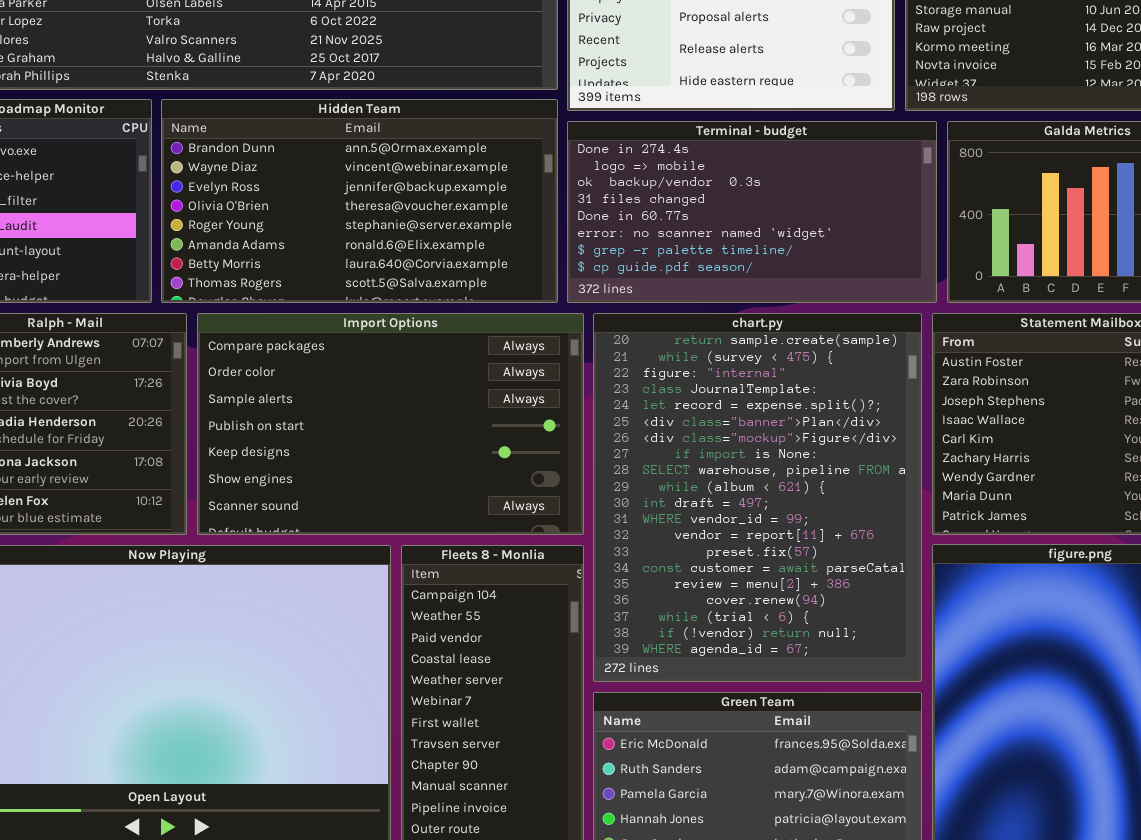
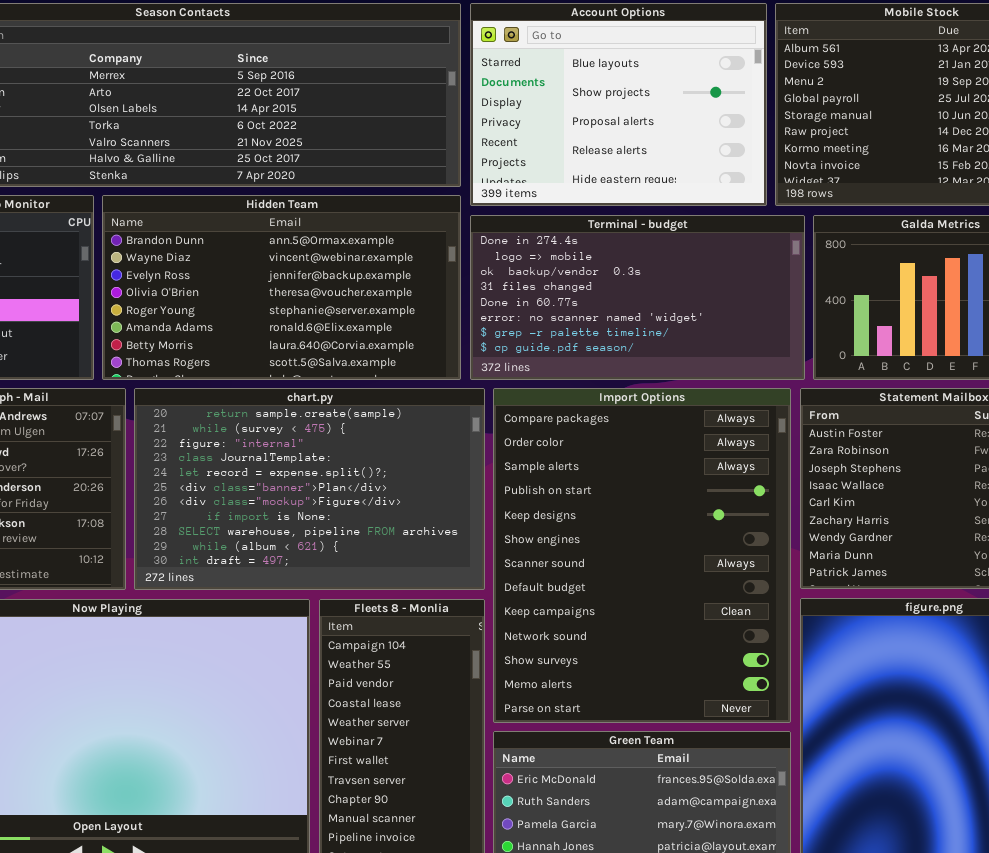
Import Options: [197,313,584,535] -> [493,388,791,723], moved, resized
chart.py: [593,313,922,682] -> [134,388,485,590], moved, resized

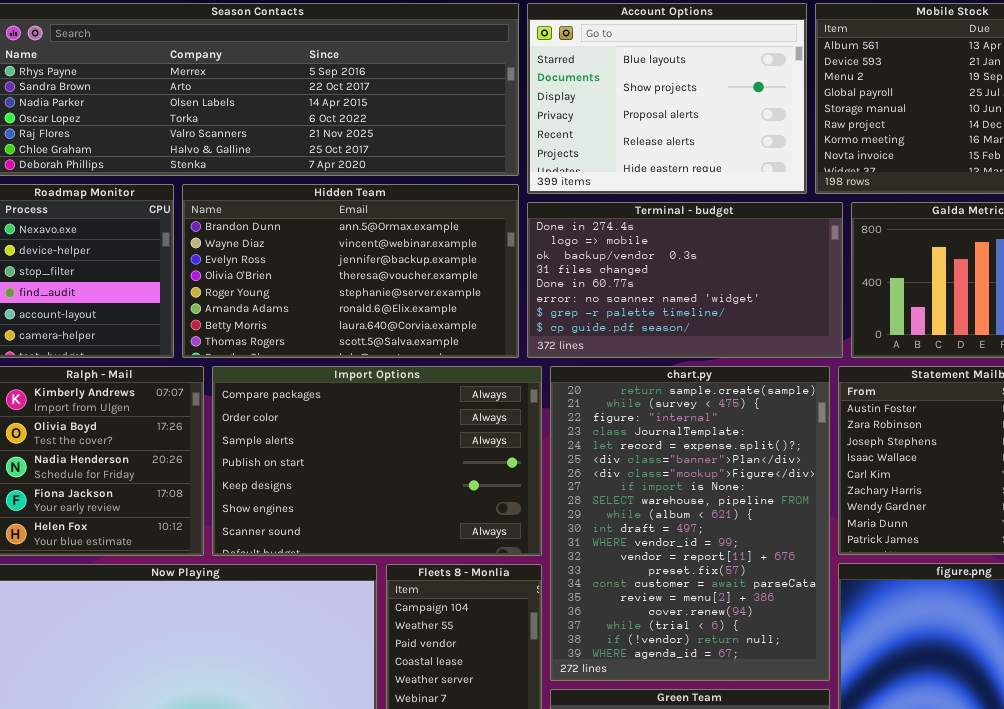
chart.py: [134,388,485,590] -> [550,366,830,681], moved, resized
Import Options: [493,388,791,723] -> [212,366,542,556], moved, resized

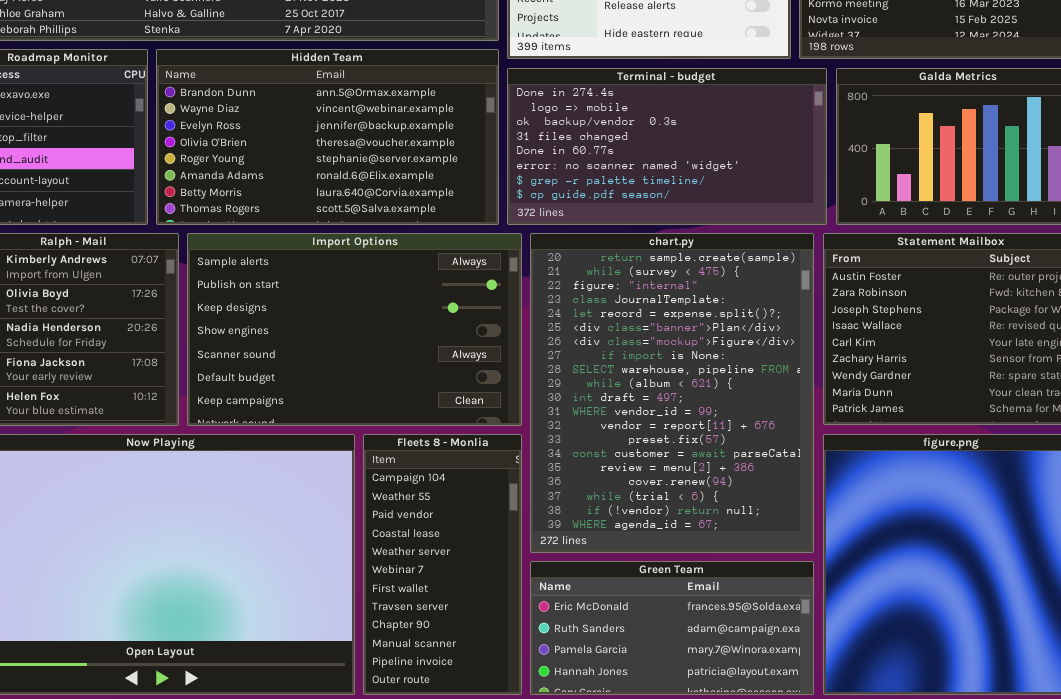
Import Options: [212,366,542,556] -> [187,233,522,426], scrolled down 2 rows

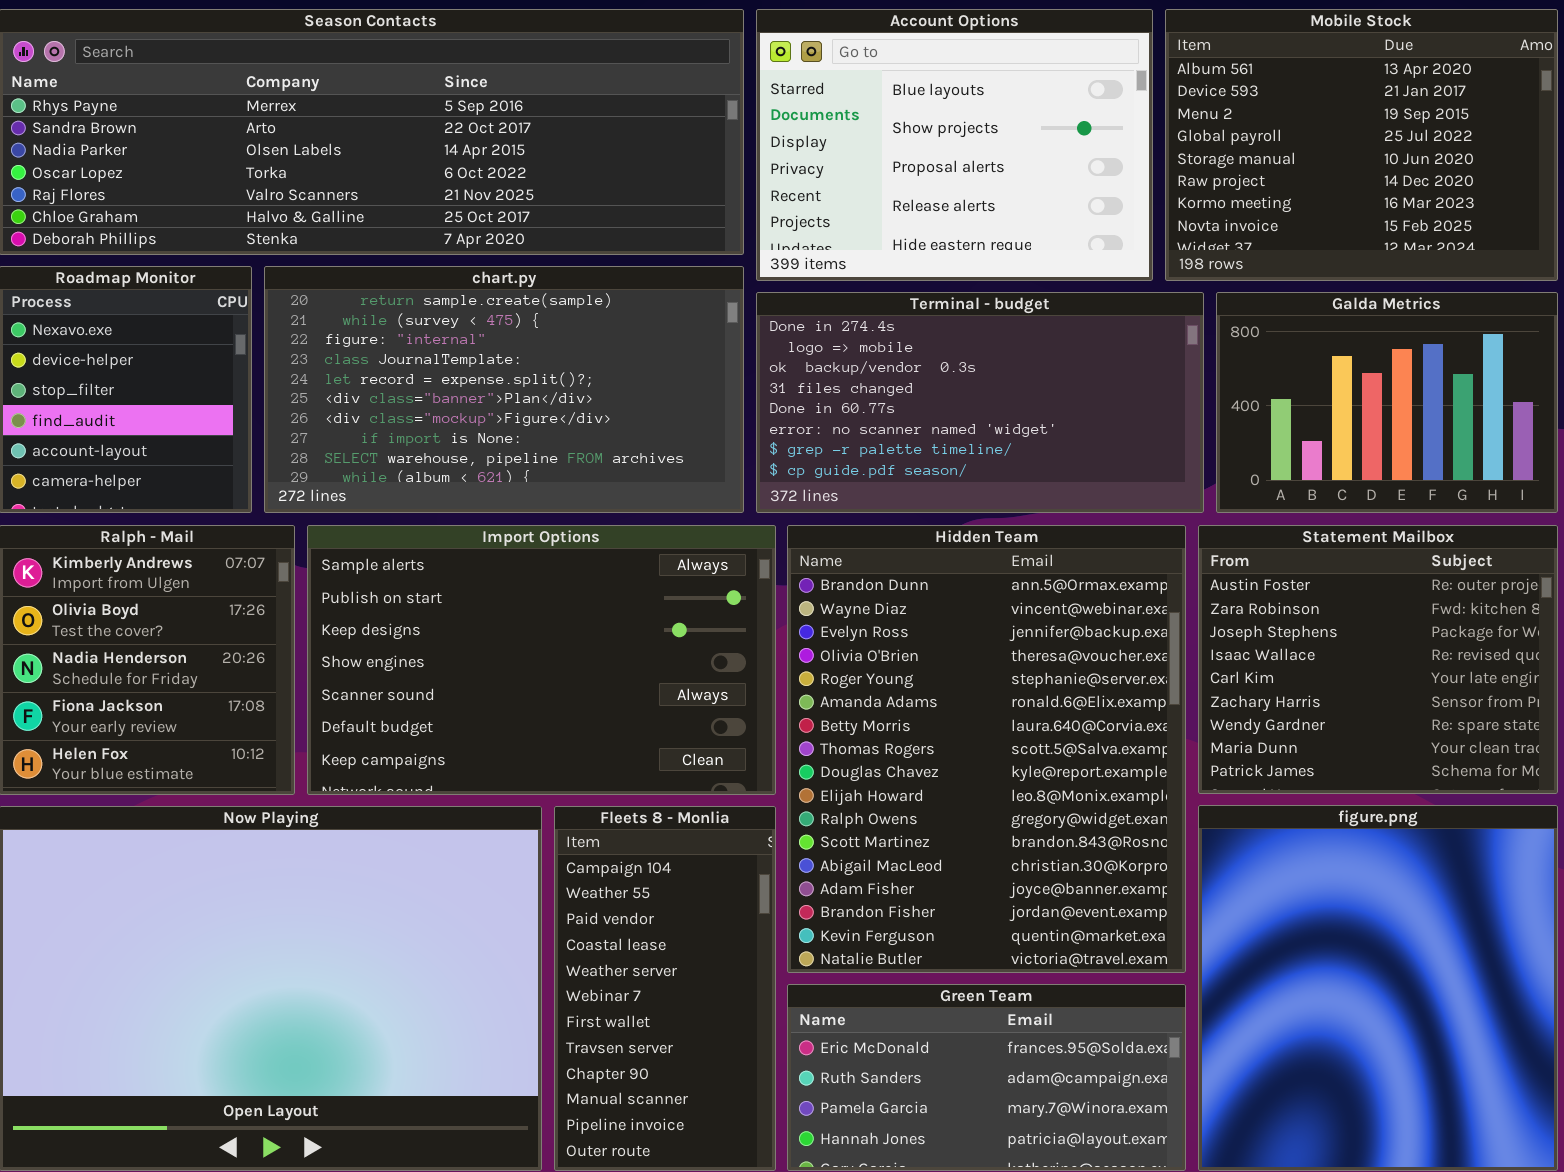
Hidden Team: [156,49,499,225] -> [787,525,1186,973], moved, resized
chart.py: [530,233,814,553] -> [264,266,744,513], moved, resized

